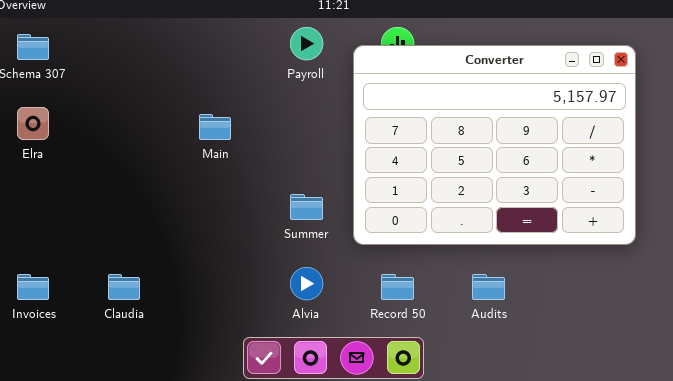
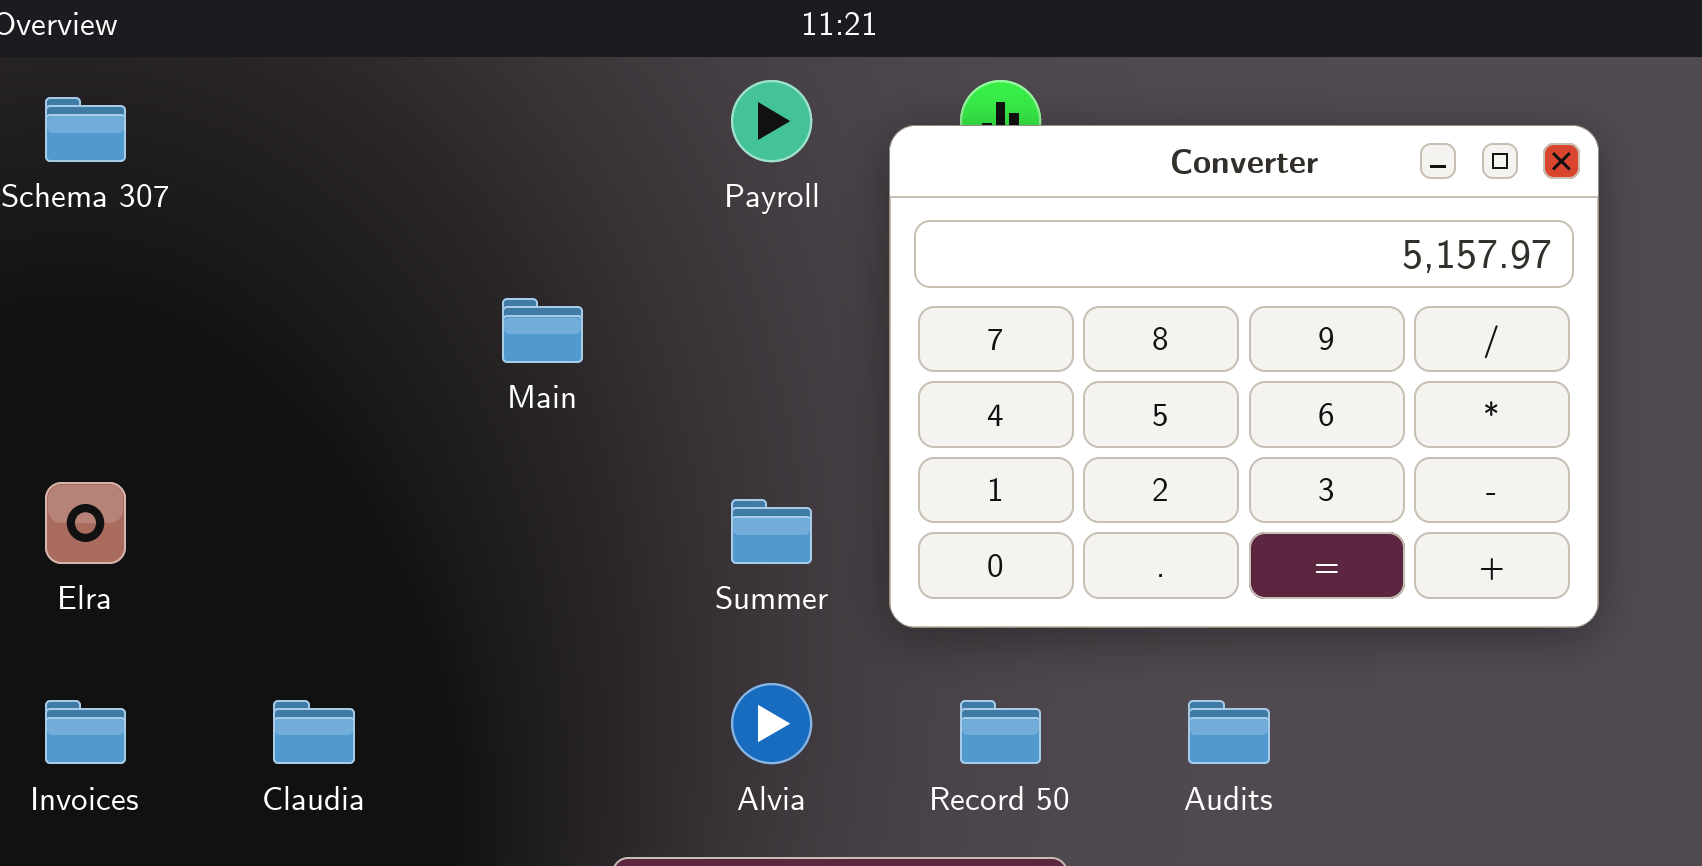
Elra: [17,107,49,140] -> [45,482,126,564], moved

